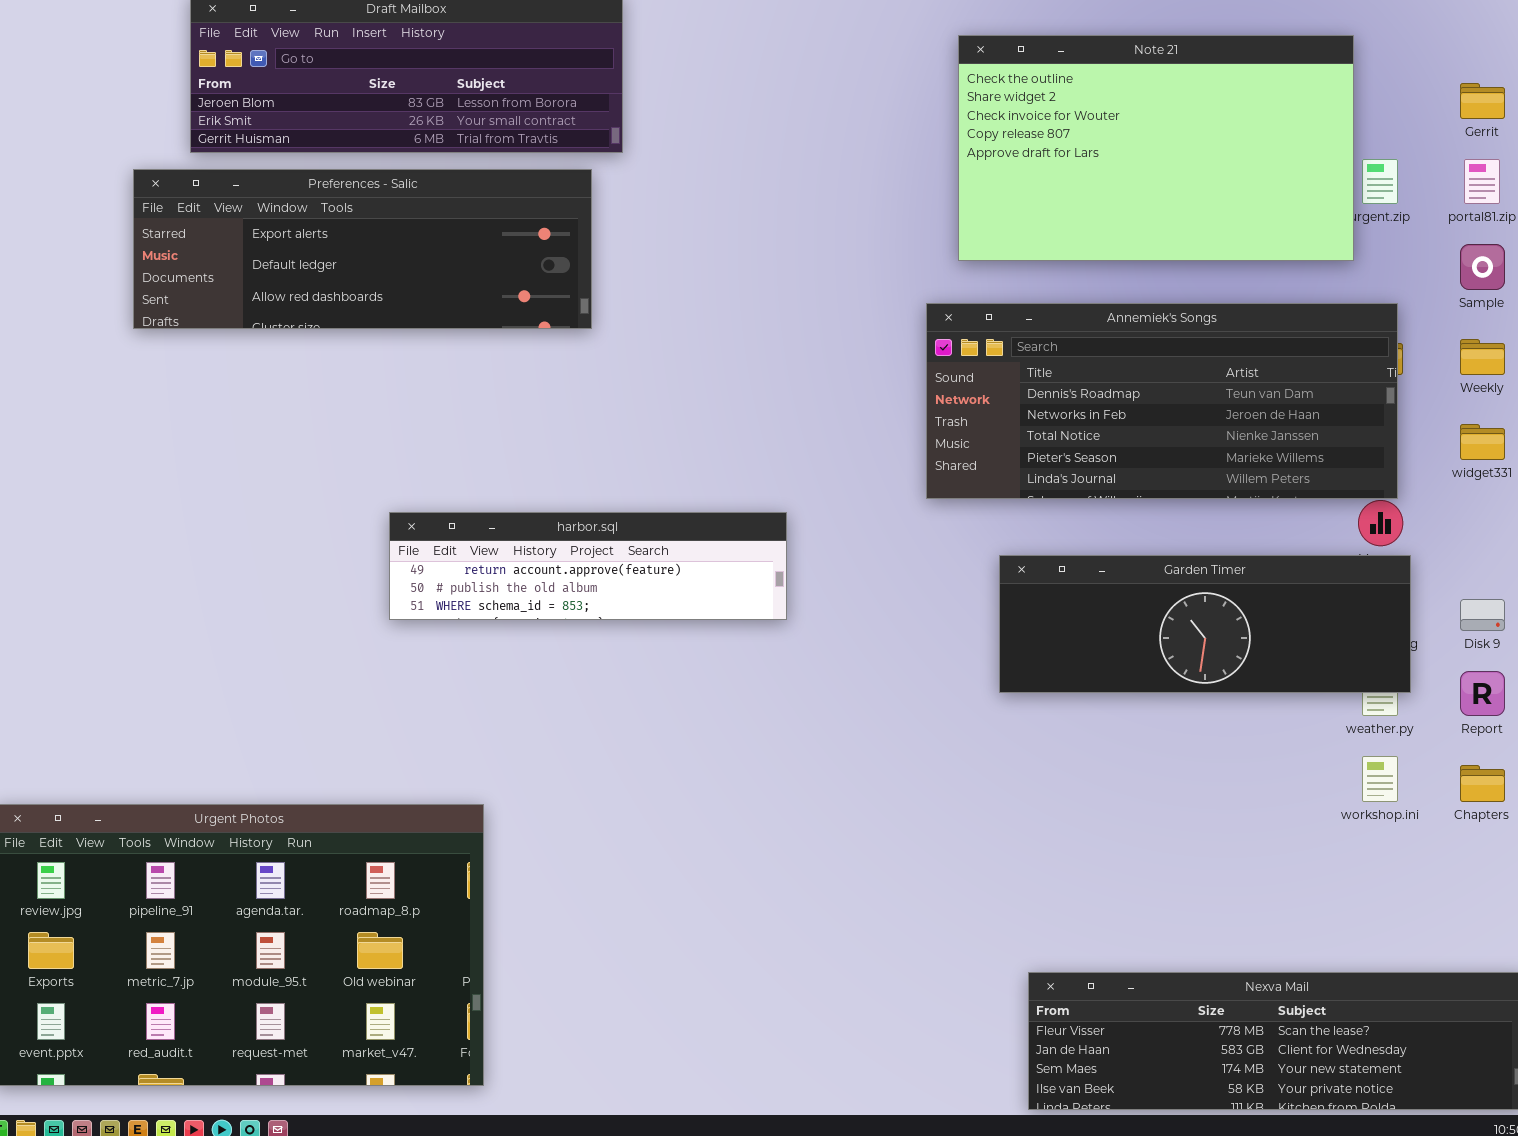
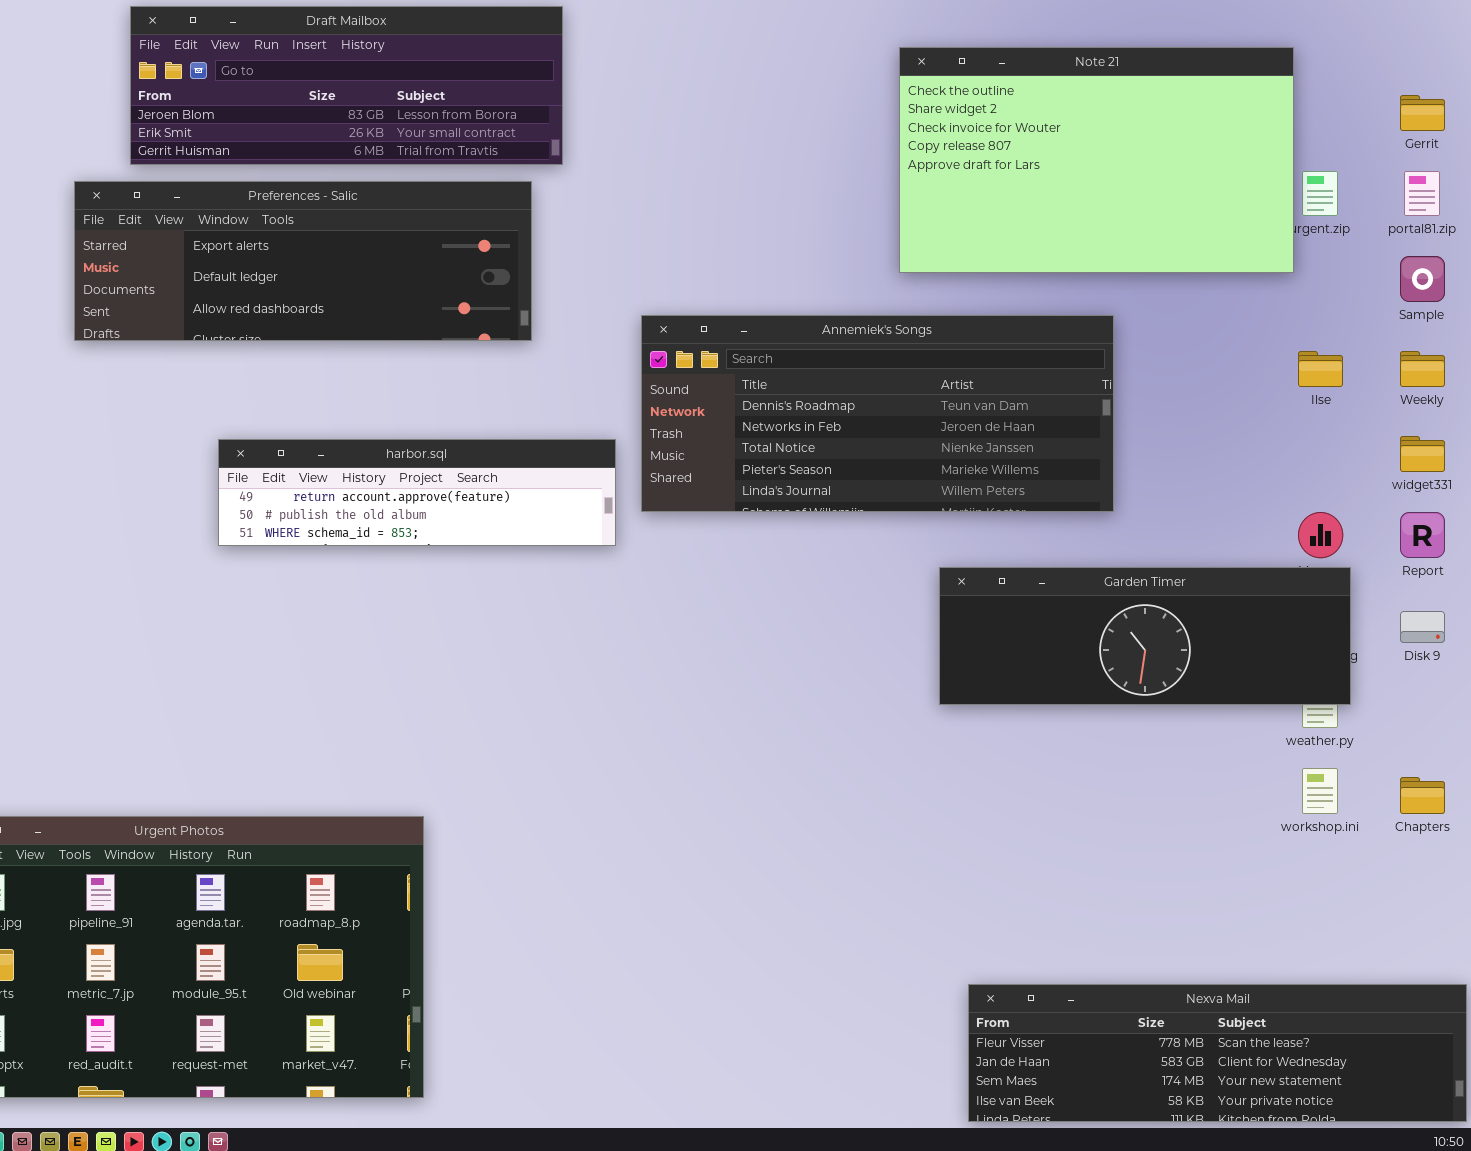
Annemiek's Songs: [926,303,1398,499] -> [641,315,1114,512], moved
harbor.sql: [389,512,787,620] -> [218,439,616,546], moved
Report: [1460,671,1505,716] -> [1400,512,1445,558], moved

